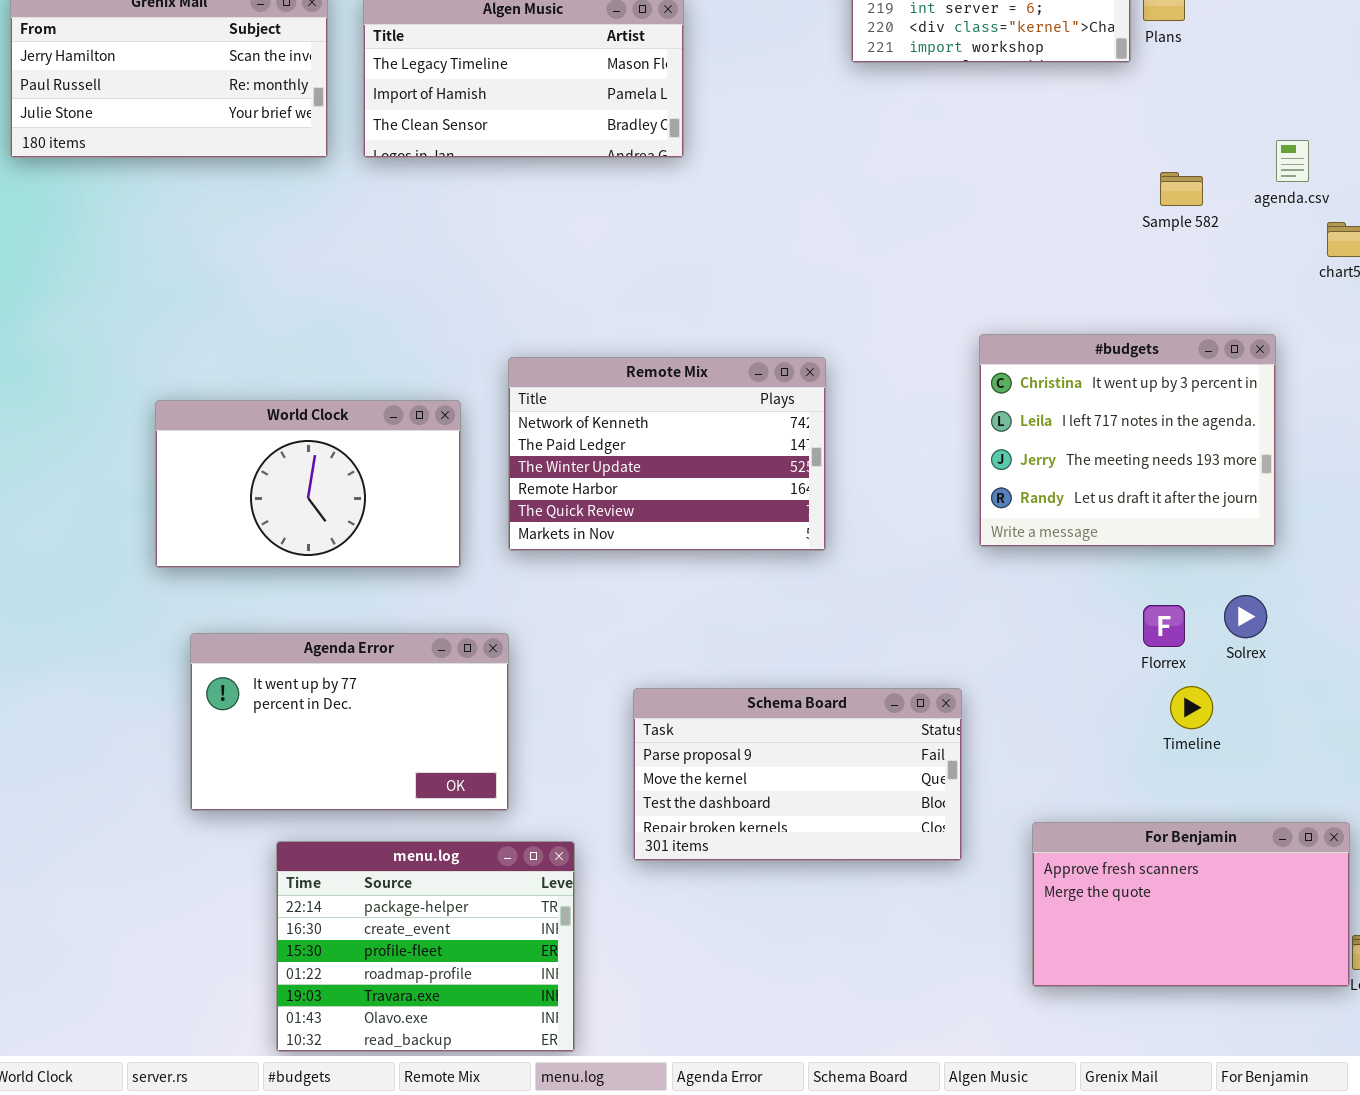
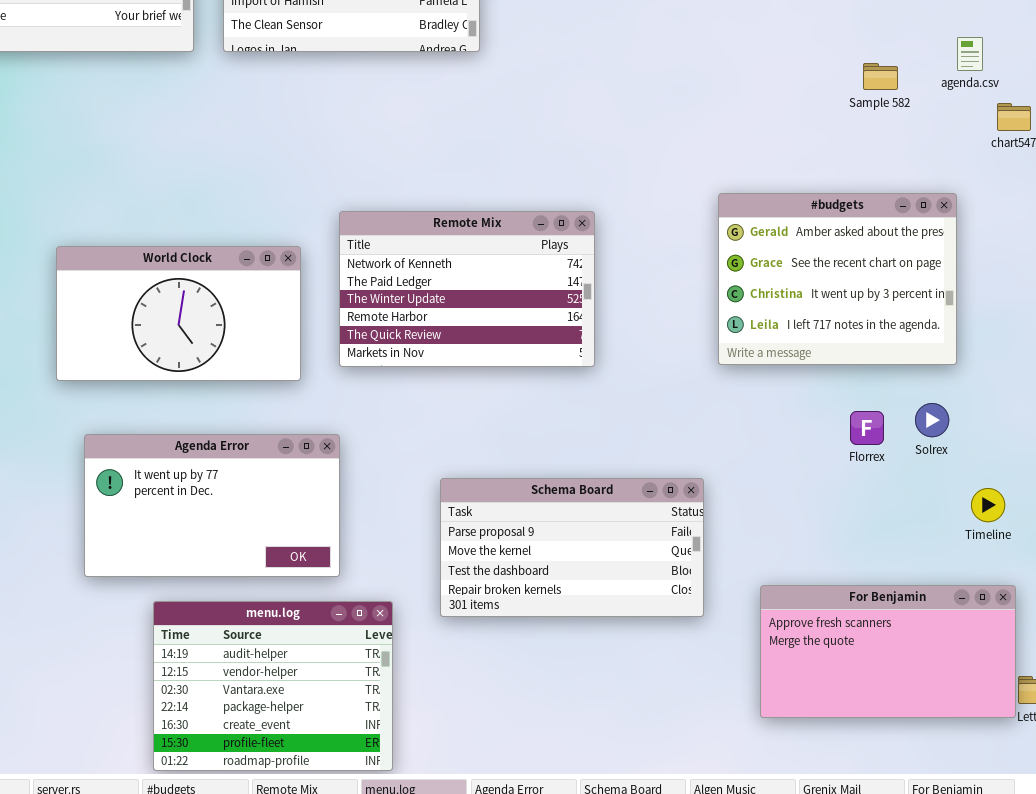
#budgets: [979,334,1276,547] -> [718,193,957,365], scrolled up 2 rows
Timeline: [1170,686,1213,729] -> [971,488,1005,522], moved
menu.log: [276,841,575,1052] -> [153,601,393,771], scrolled up 3 rows

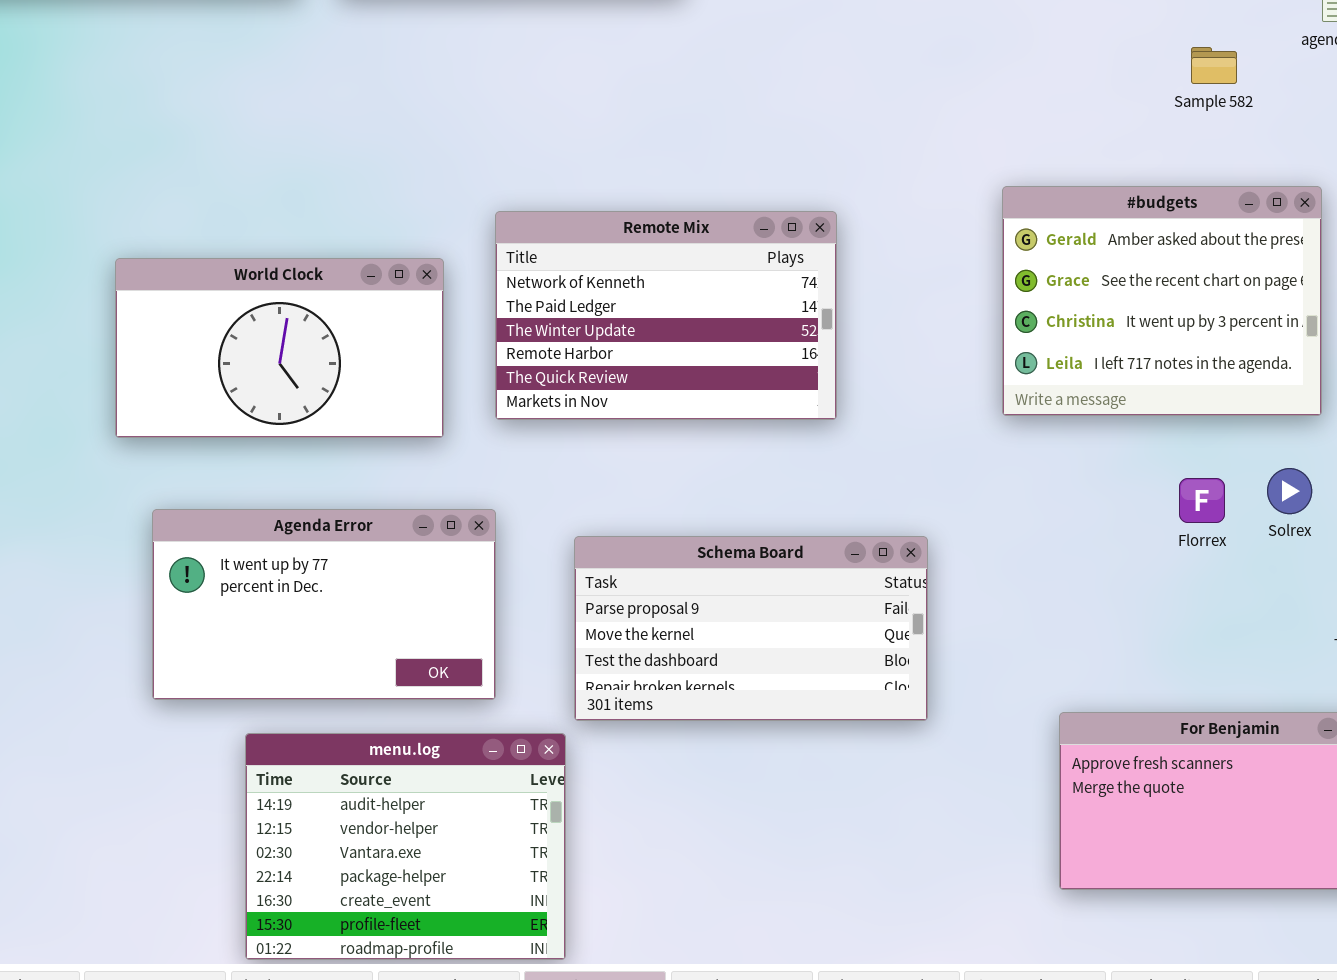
Sample 582: [863,63,898,90] -> [1191,47,1237,84], moved
Schema Board: [440,478,704,617] -> [574,536,928,721], moved

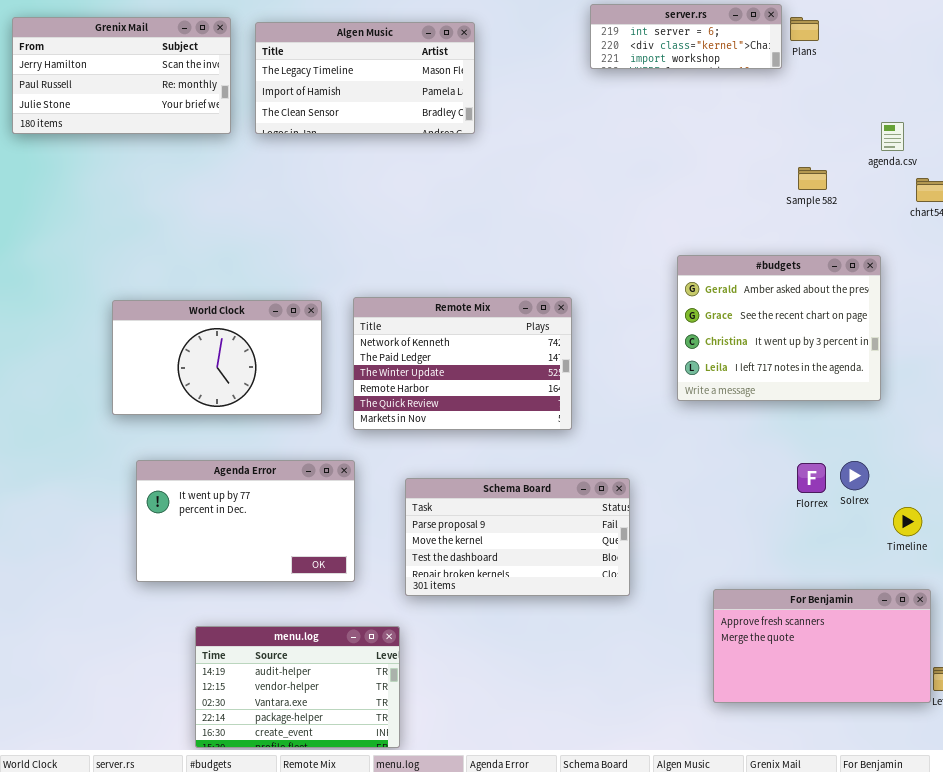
Remote Mix: [495,211,837,420] -> [353,297,572,430], moved
Solrex: [1267,468,1312,514] -> [840,461,869,490], moved
Florrex: [1179,478,1225,523] -> [797,463,826,493], moved
menu.log: [245,733,566,960] -> [195,626,400,748], resized

